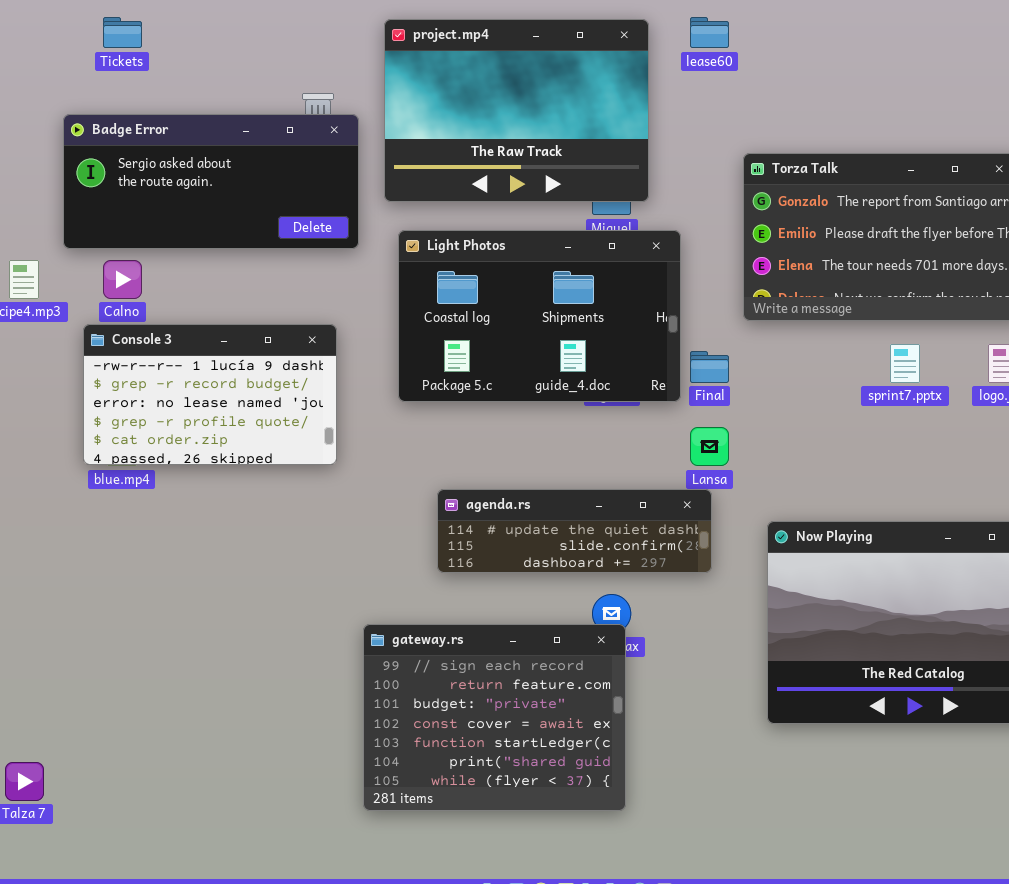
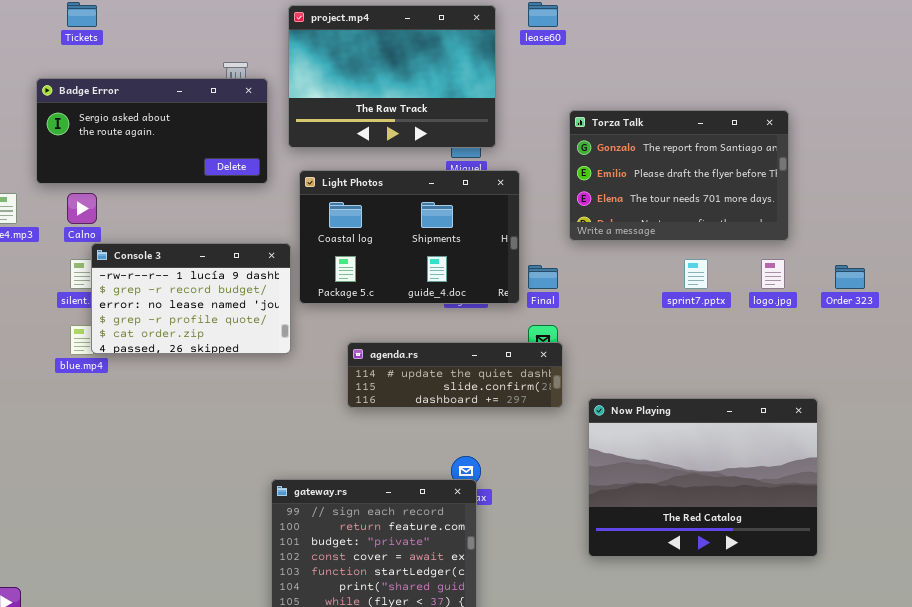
Console 3: [83,324,337,465] -> [91,243,291,354], moved
agenda.rs: [437,489,712,573] -> [347,342,563,408], moved

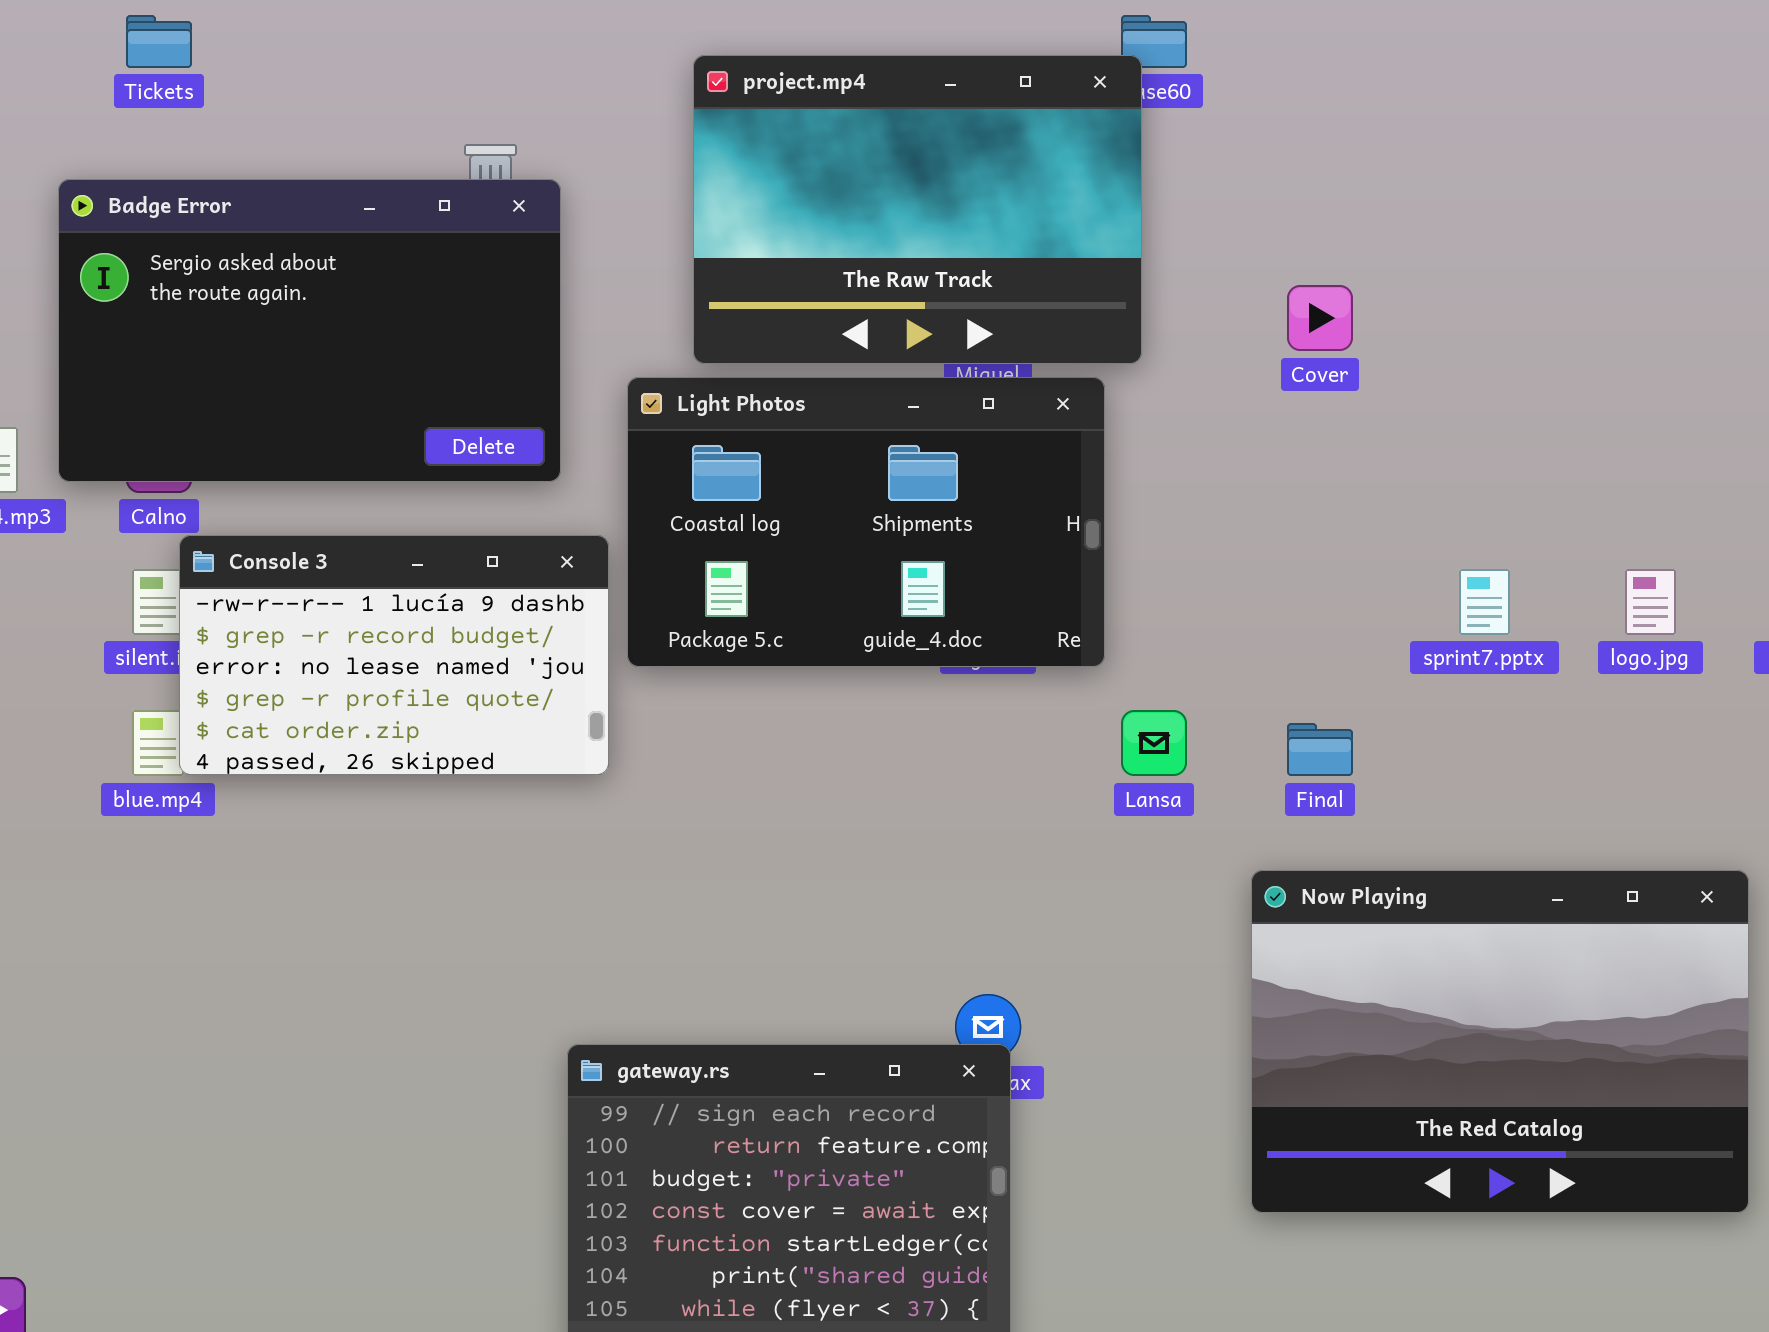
project.mp4: [288,5,496,148] -> [693,55,1142,364], moved
Badge Error: [36,78,268,184] -> [58,179,561,482], resized
Torza Talk: [569,110,789,241] -> none, closed
Final: [528,265,558,289] -> [1287,723,1353,776], moved
agenda.rs: [347,342,563,408] -> none, closed

